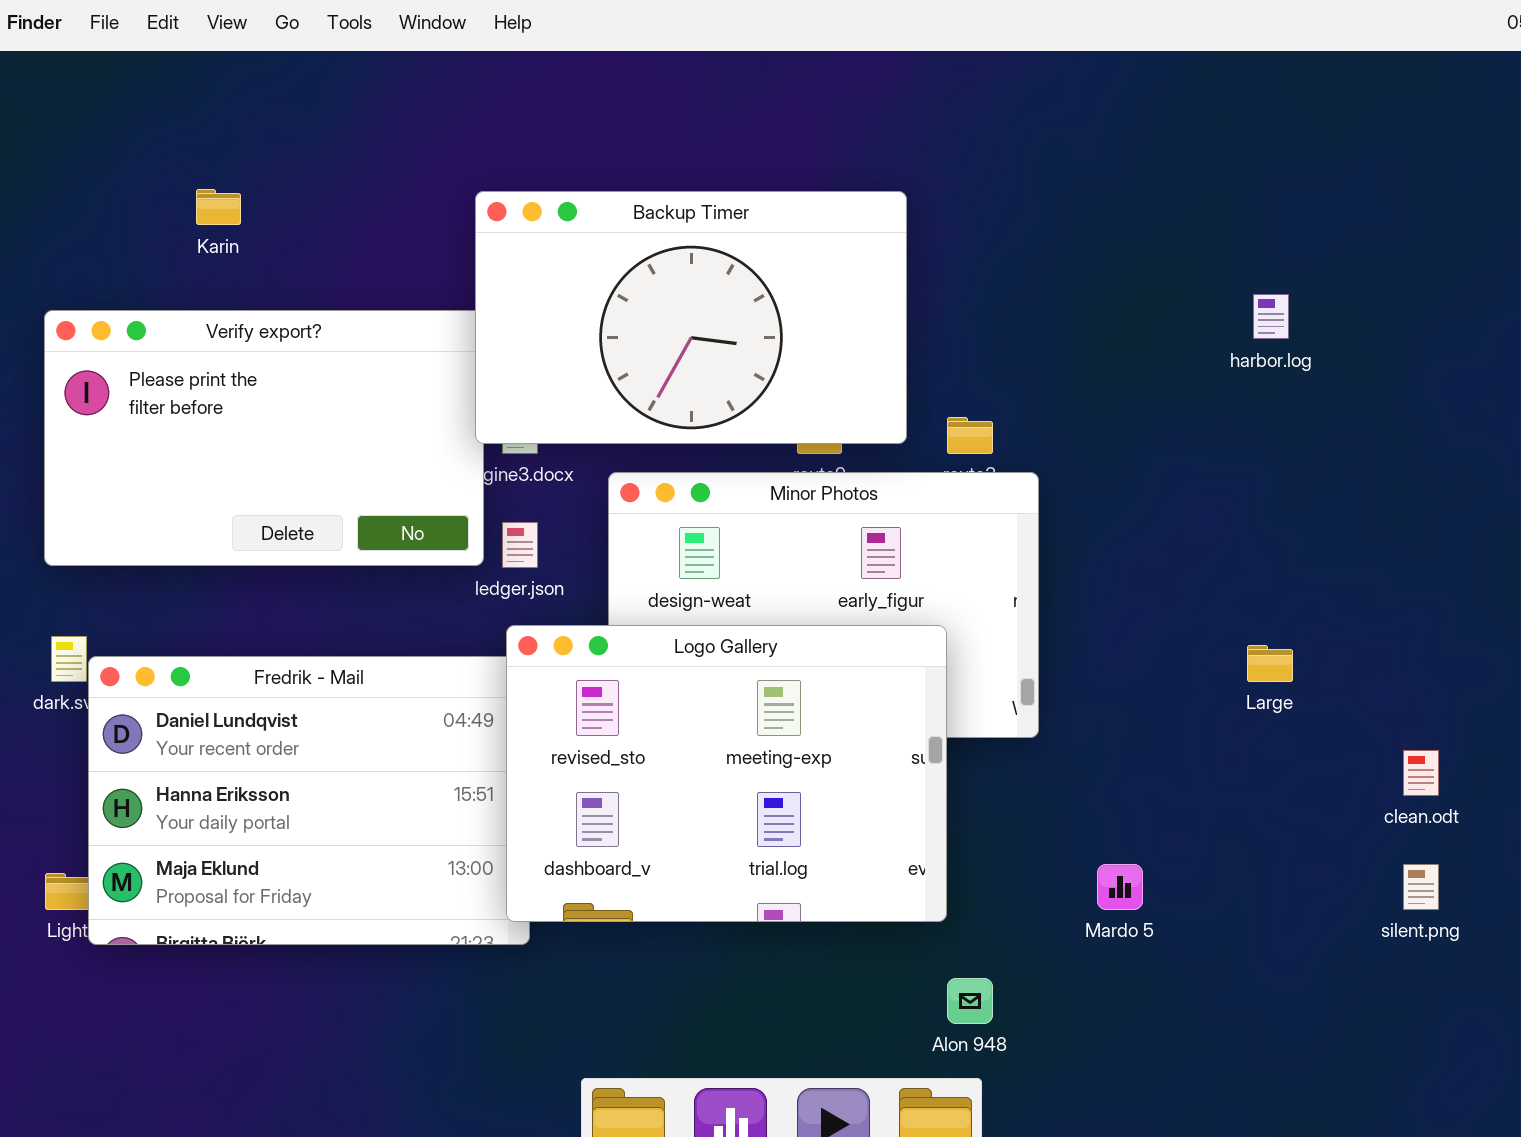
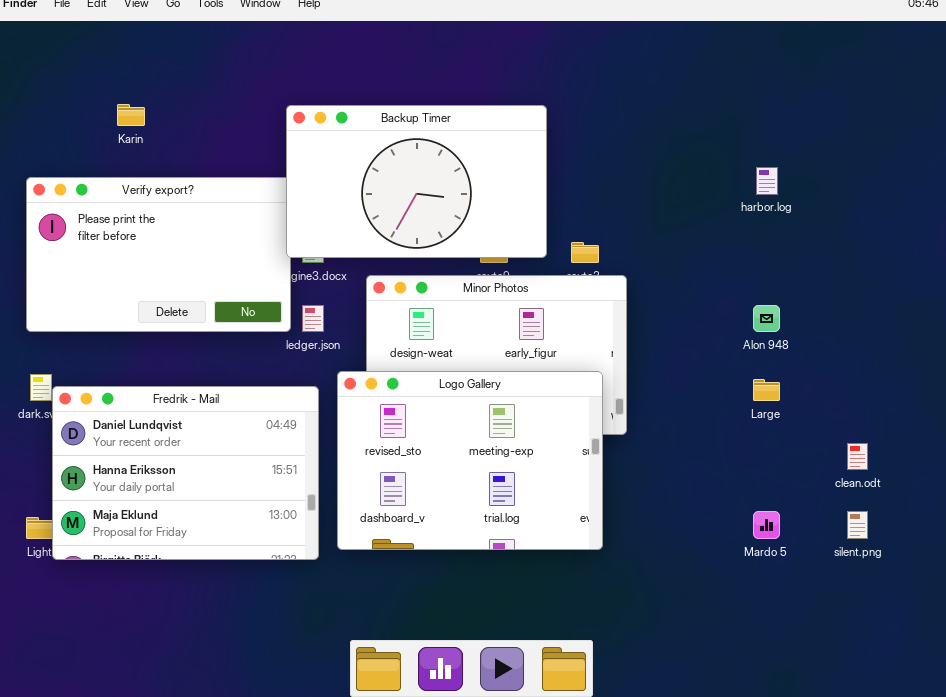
Logo Gallery: [506,625,947,922] -> [337,371,603,550], moved
Mardo 5: [1097,864,1143,910] -> [753,511,780,539], moved
Alon 948: [947,978,993,1024] -> [753,305,780,332], moved

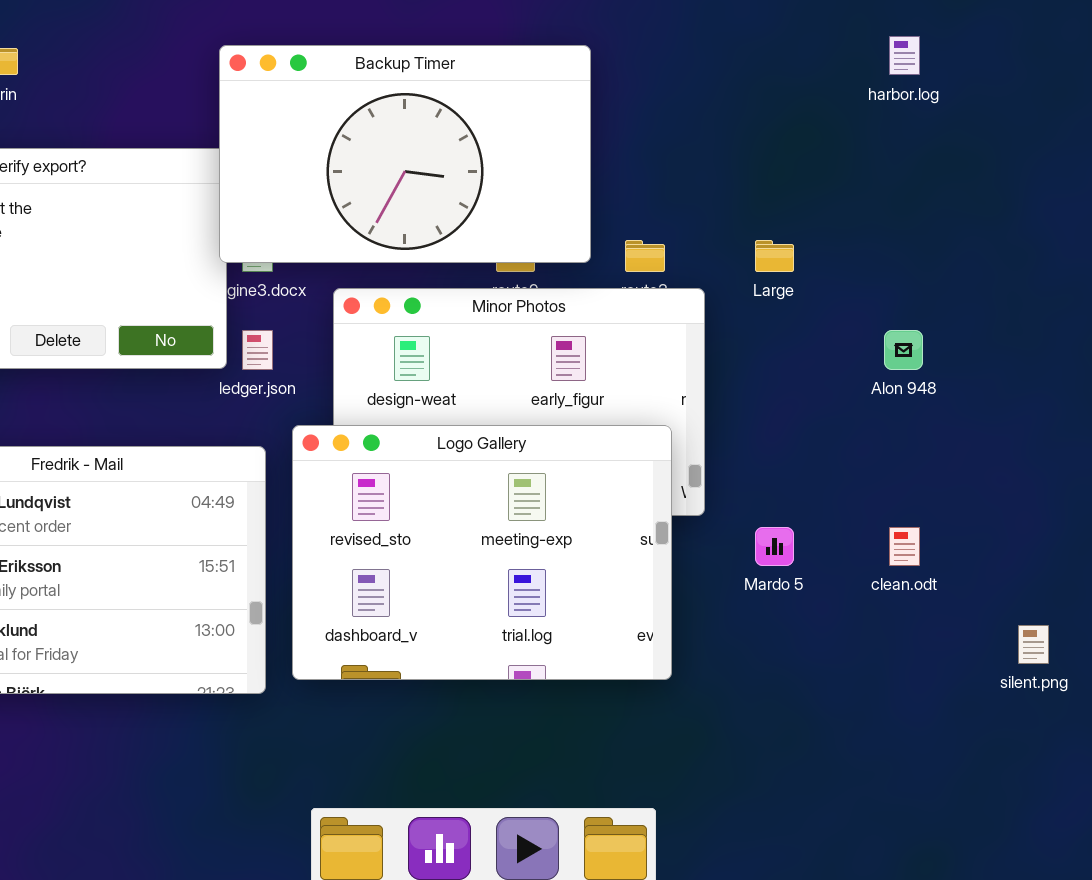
harbor.log: [756,167,778,195] -> [889,36,920,75], moved
Large: [753,379,780,401] -> [755,240,794,272], moved
clean.odt: [847,443,868,470] -> [889,527,920,566], moved
Mardo 5: [753,511,780,539] -> [755,527,794,566], moved

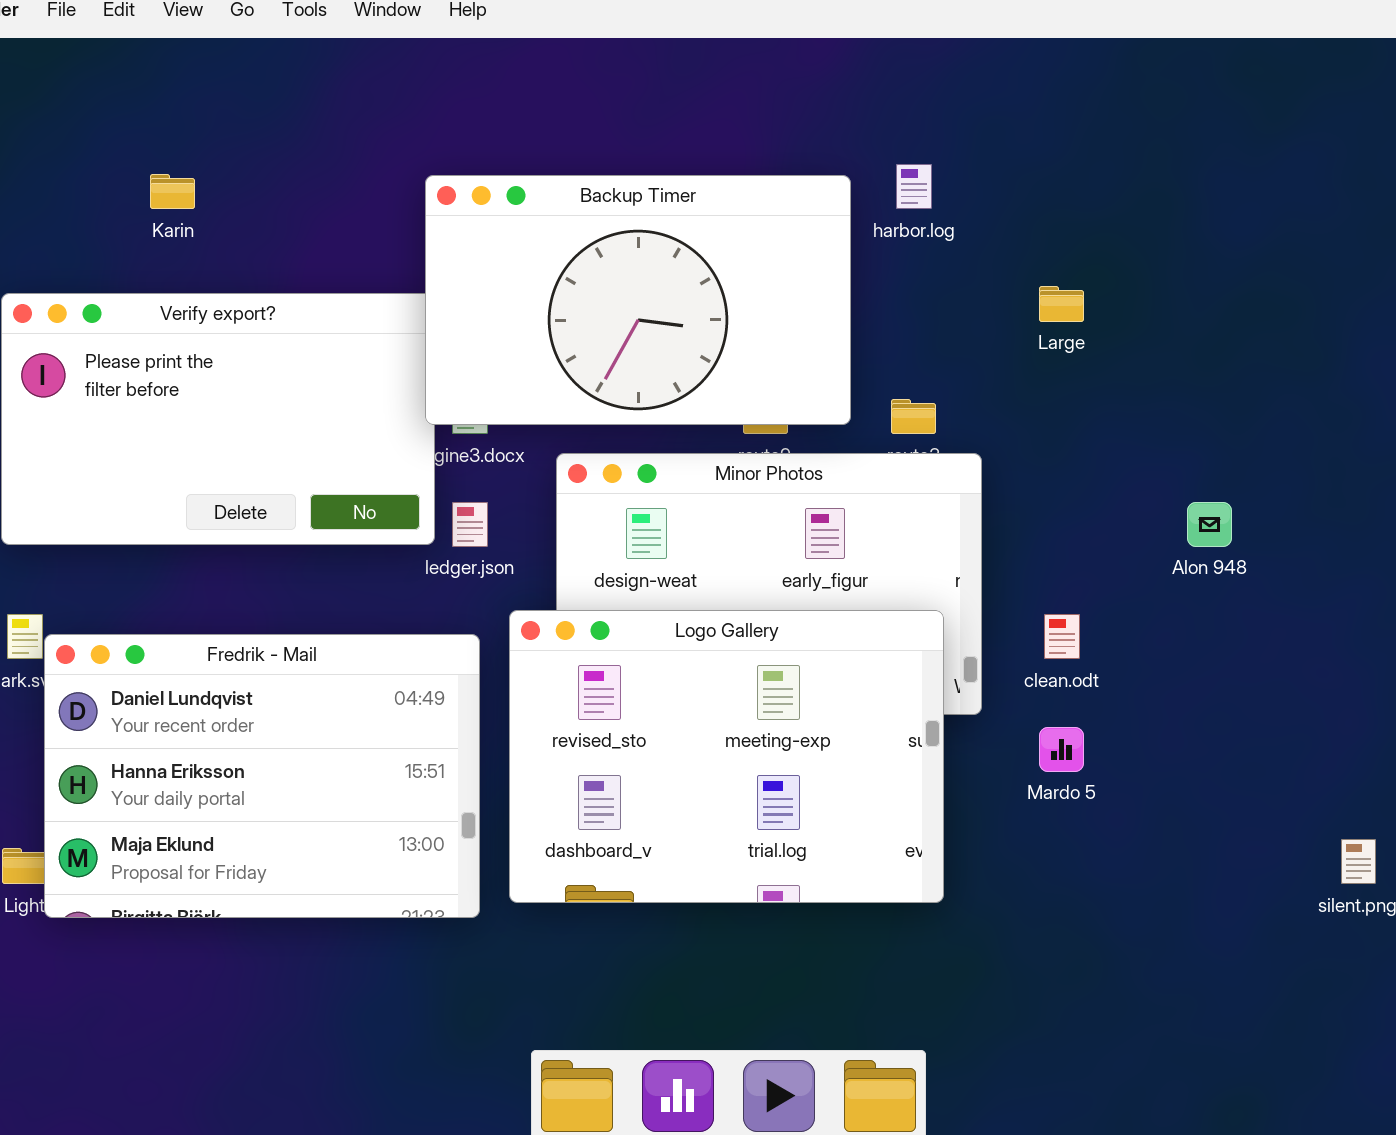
harbor.log: [889,36,920,75] -> [896,164,932,209], moved
Large: [755,240,794,272] -> [1039,286,1084,322], moved
clean.odt: [889,527,920,566] -> [1044,614,1080,659], moved

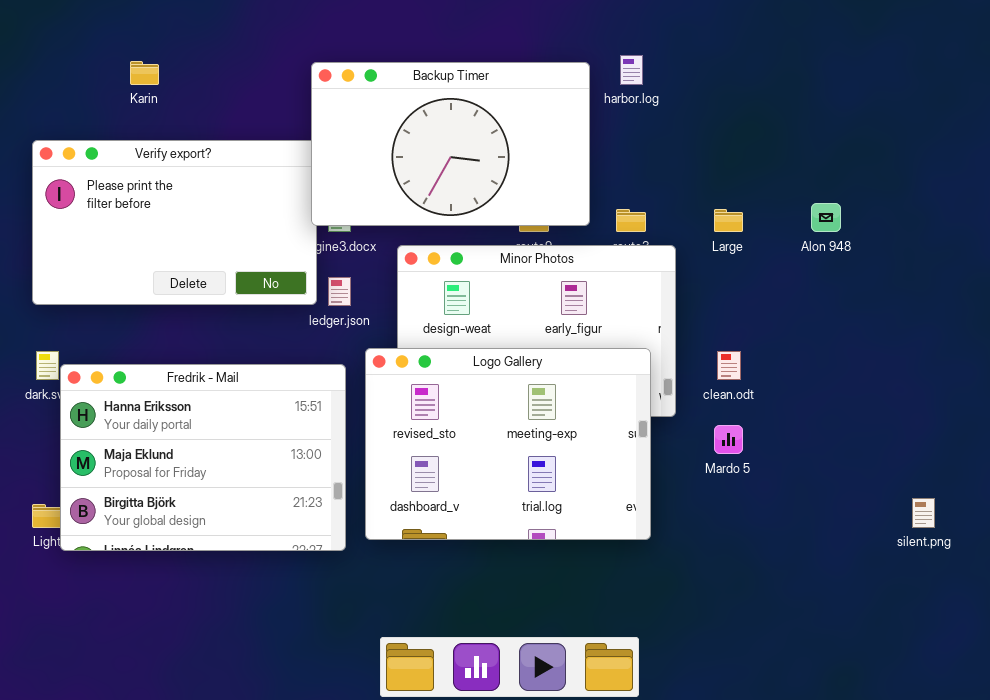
Large: [1039,286,1084,322] -> [714,209,743,232], moved
Alon 948: [1187,502,1232,547] -> [811,203,841,232], moved
Fredrik - Mail: [44,634,480,918] -> [60,364,346,551], scrolled down 1 row

